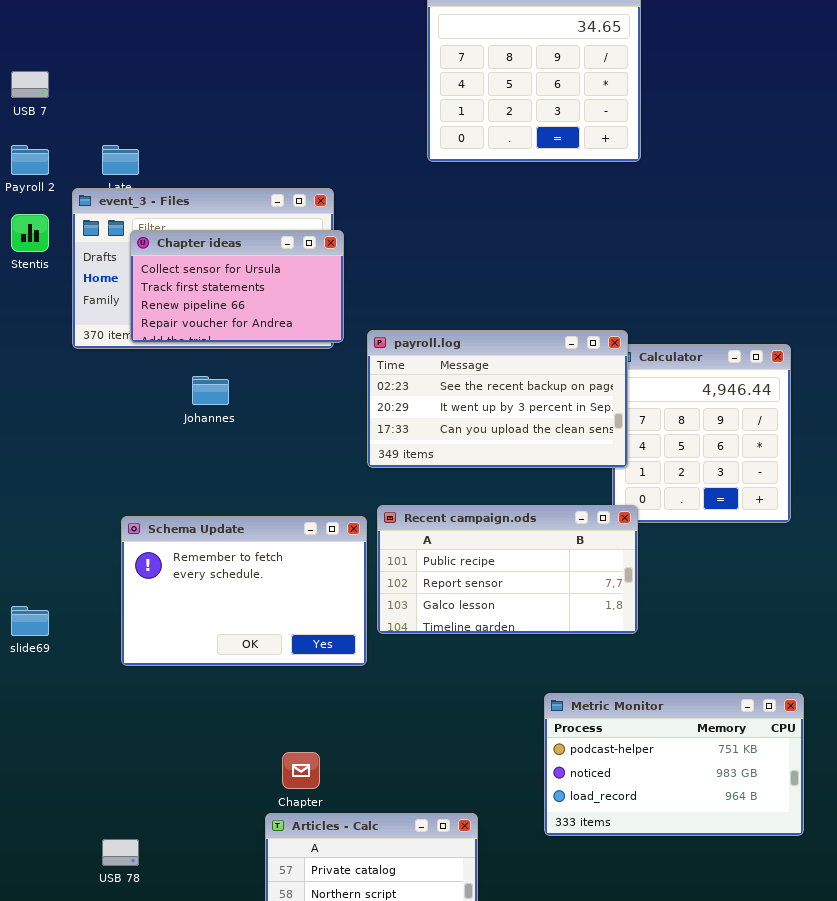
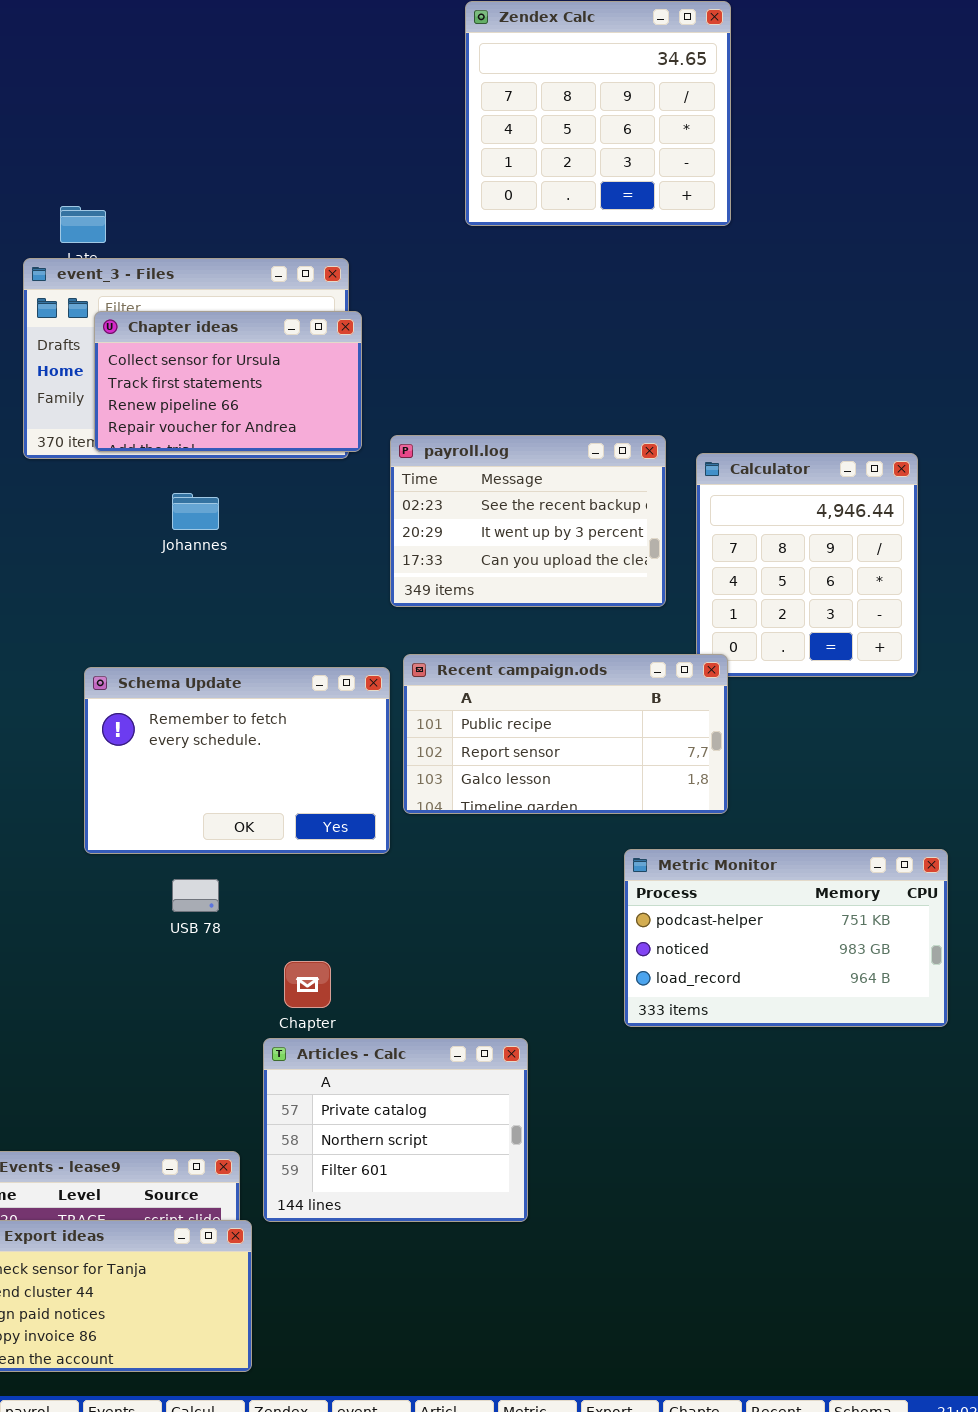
payroll.log: [367,330,628,468] -> [390,435,666,607], resized
Metric Monitor: [544,693,804,836] -> [624,849,948,1027], moved
USB 78: [102,839,139,866] -> [172,879,219,912], moved

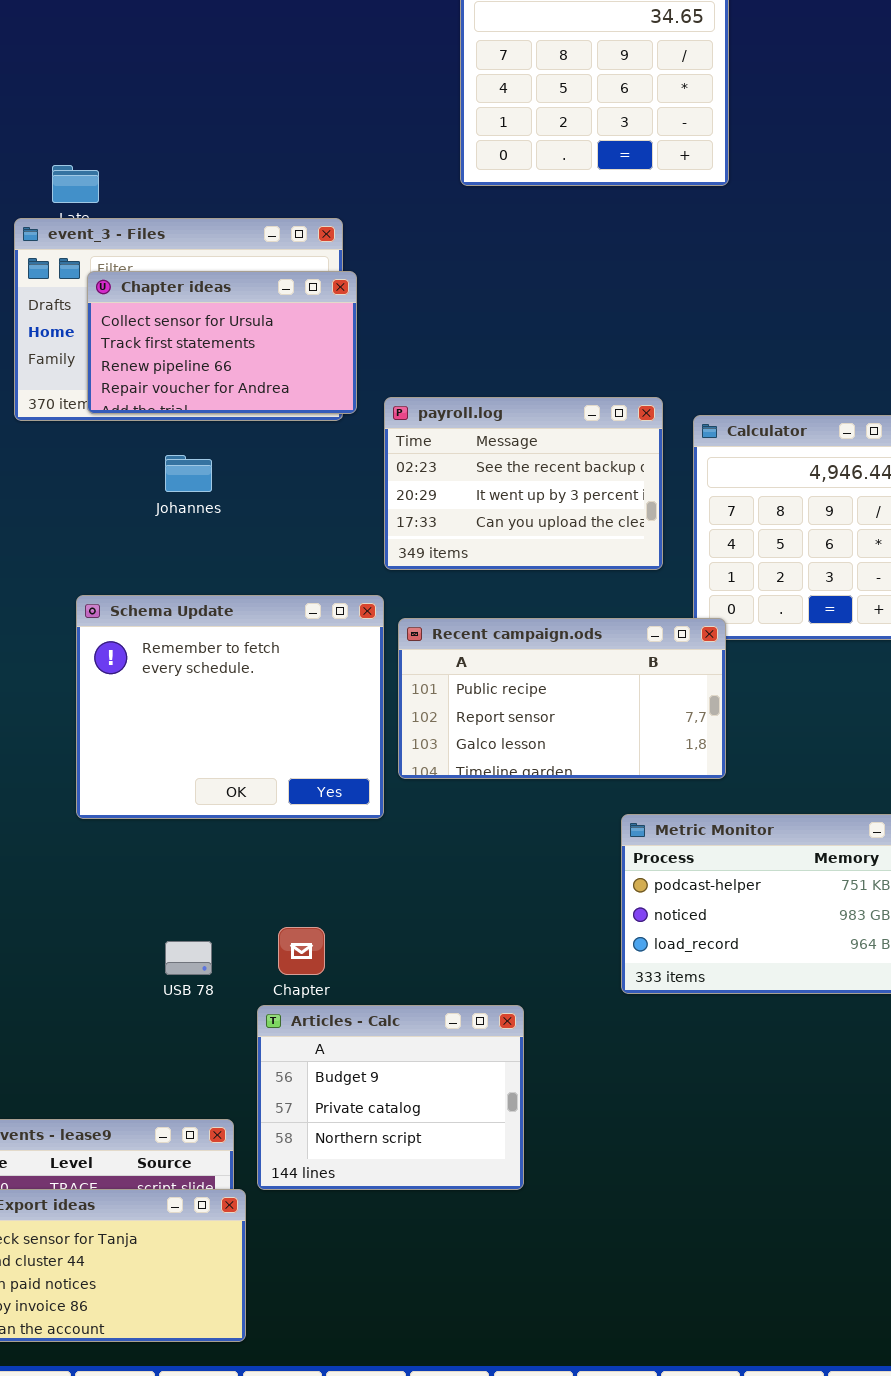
Schema Update: [84,667,390,854] -> [76,595,384,819], resized
USB 78: [172,879,219,912] -> [165,941,212,975], moved
Articles - Calc: [263,1038,528,1222] -> [257,1005,524,1190], scrolled up 1 row

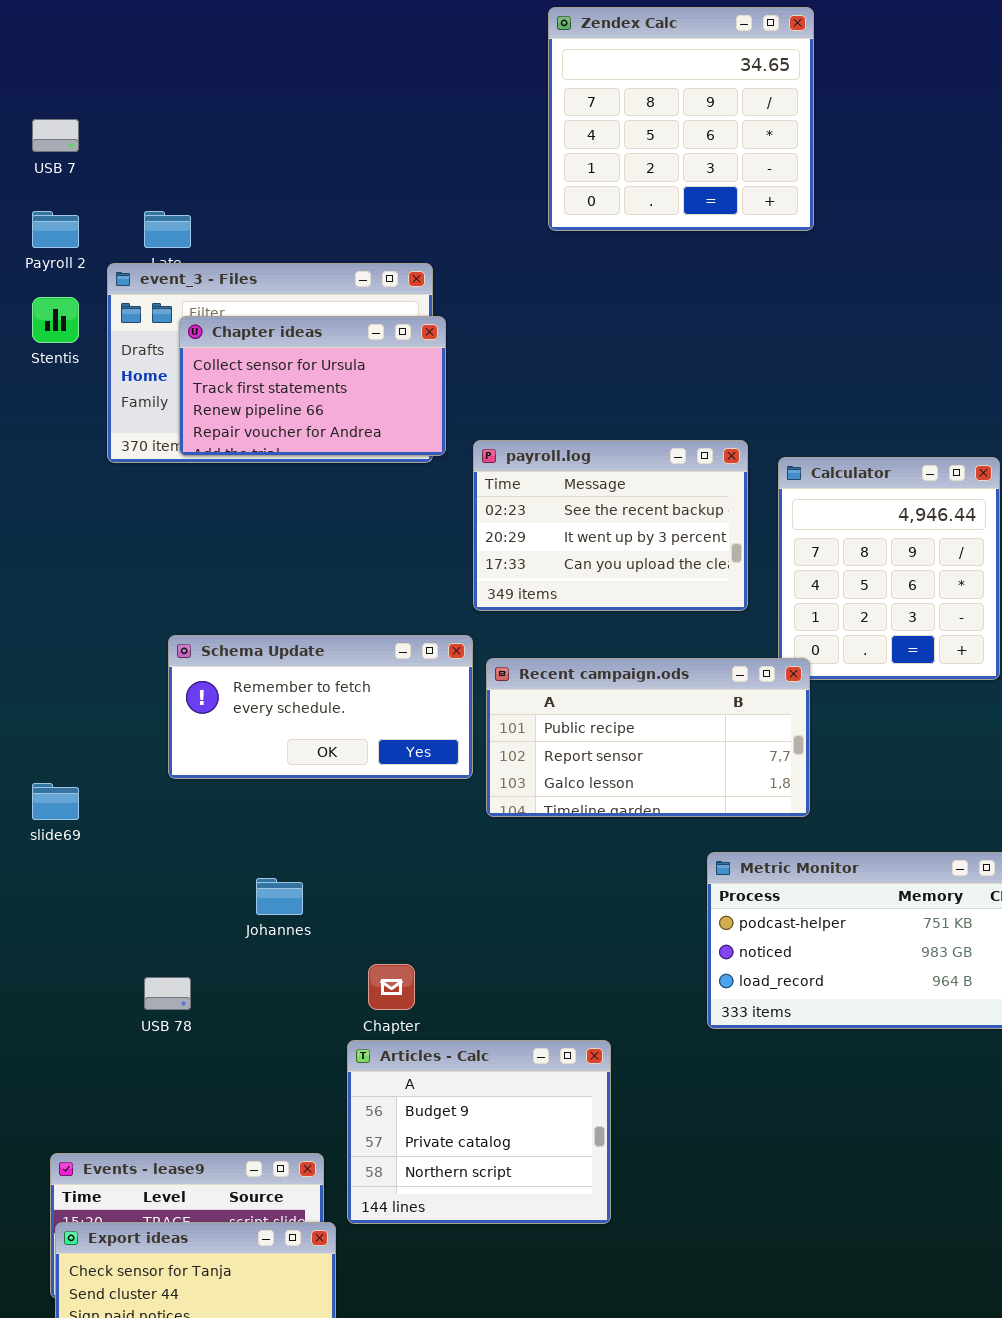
Johannes: [165,455,212,492] -> [256,878,303,915], moved
Schema Update: [76,595,384,819] -> [168,635,473,779], resized
USB 78: [165,941,212,975] -> [144,977,191,1010], moved

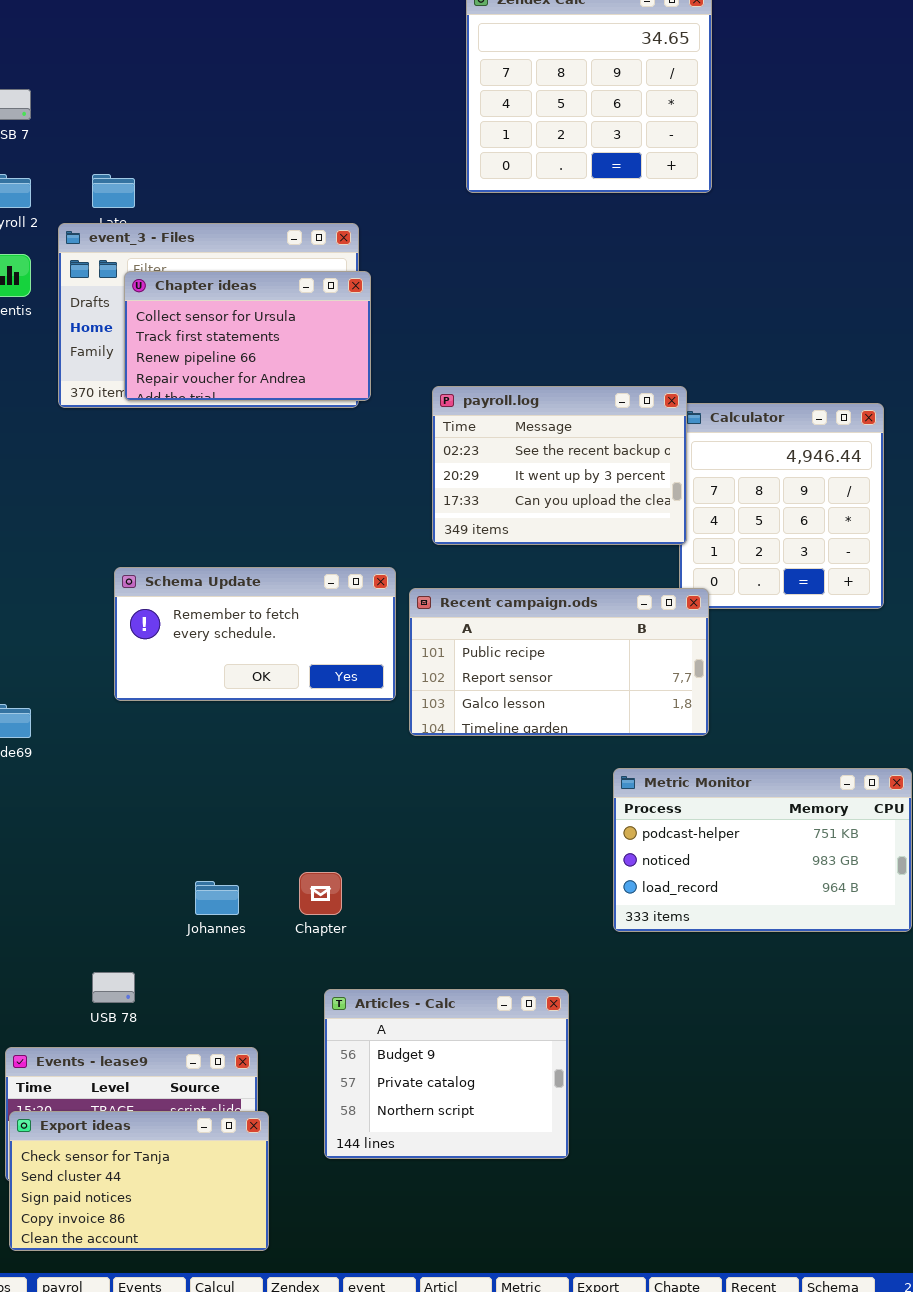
payroll.log: [473,440,748,611] -> [432,386,687,545], moved
Johannes: [256,878,303,915] -> [195,881,239,915], moved
USB 78: [144,977,191,1010] -> [92,972,135,1003], moved
Articles - Calc: [347,1040,611,1224] -> [324,989,569,1159], moved

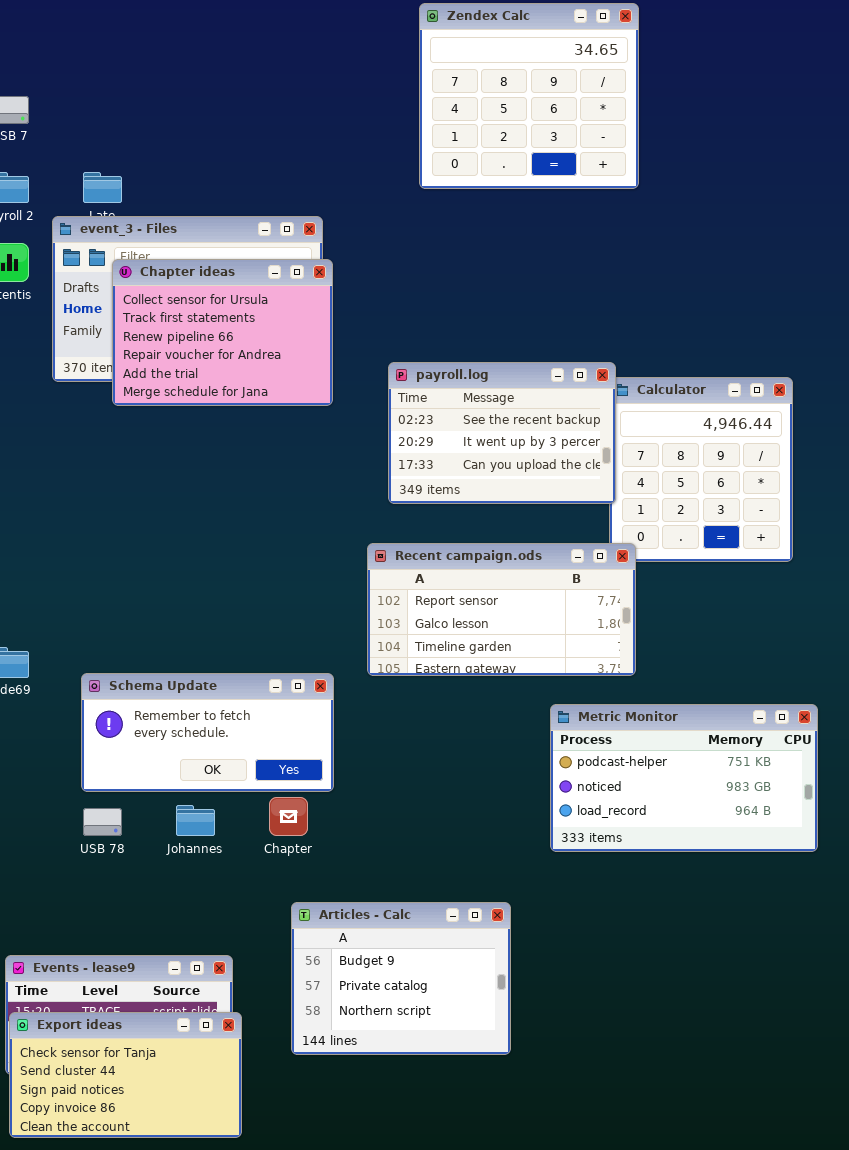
Chapter ideas: [124,271,371,401] -> [112,259,333,406], resized
Schema Update: [114,567,396,701] -> [81,673,334,792], moved
Recent campaign.ods: [409,588,709,736] -> [367,543,636,676], scrolled down 1 row
USB 78: [92,972,135,1003] -> [83,808,122,836], moved

